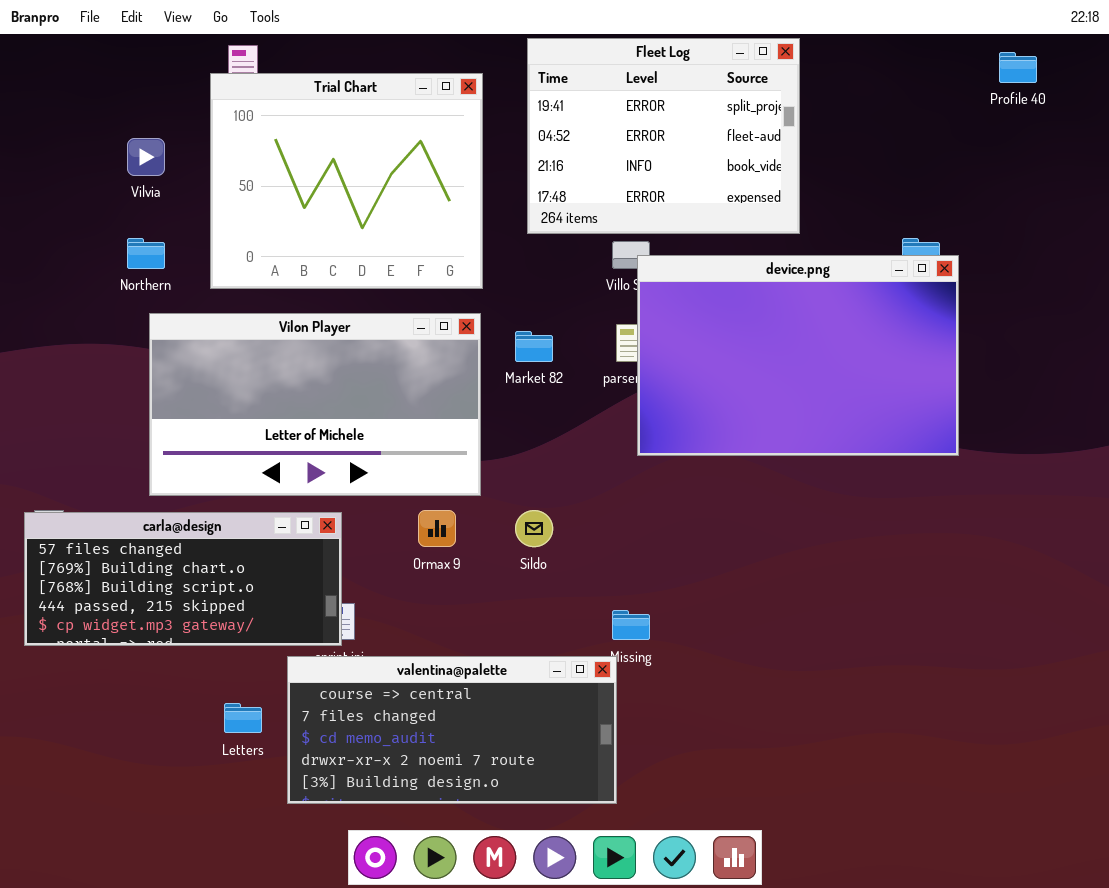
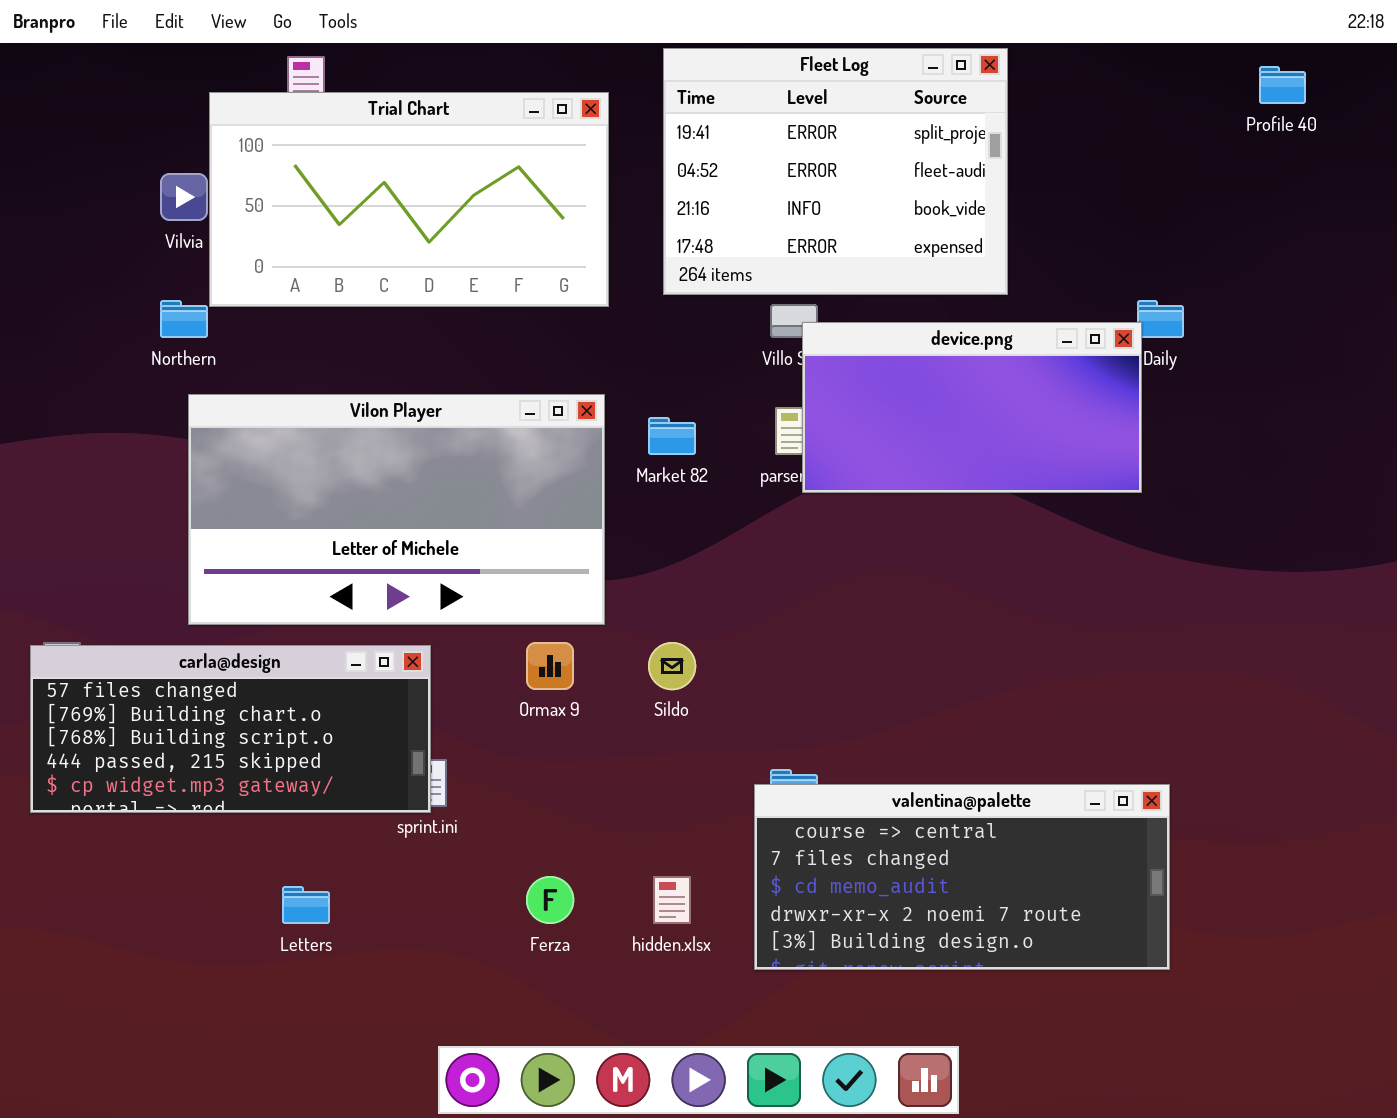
Trial Chart: [210,73,483,289] -> [209,92,609,307], resized
device.png: [637,255,959,456] -> [802,322,1142,493], resized
valentina@palette: [287,656,617,804] -> [754,784,1170,970], moved

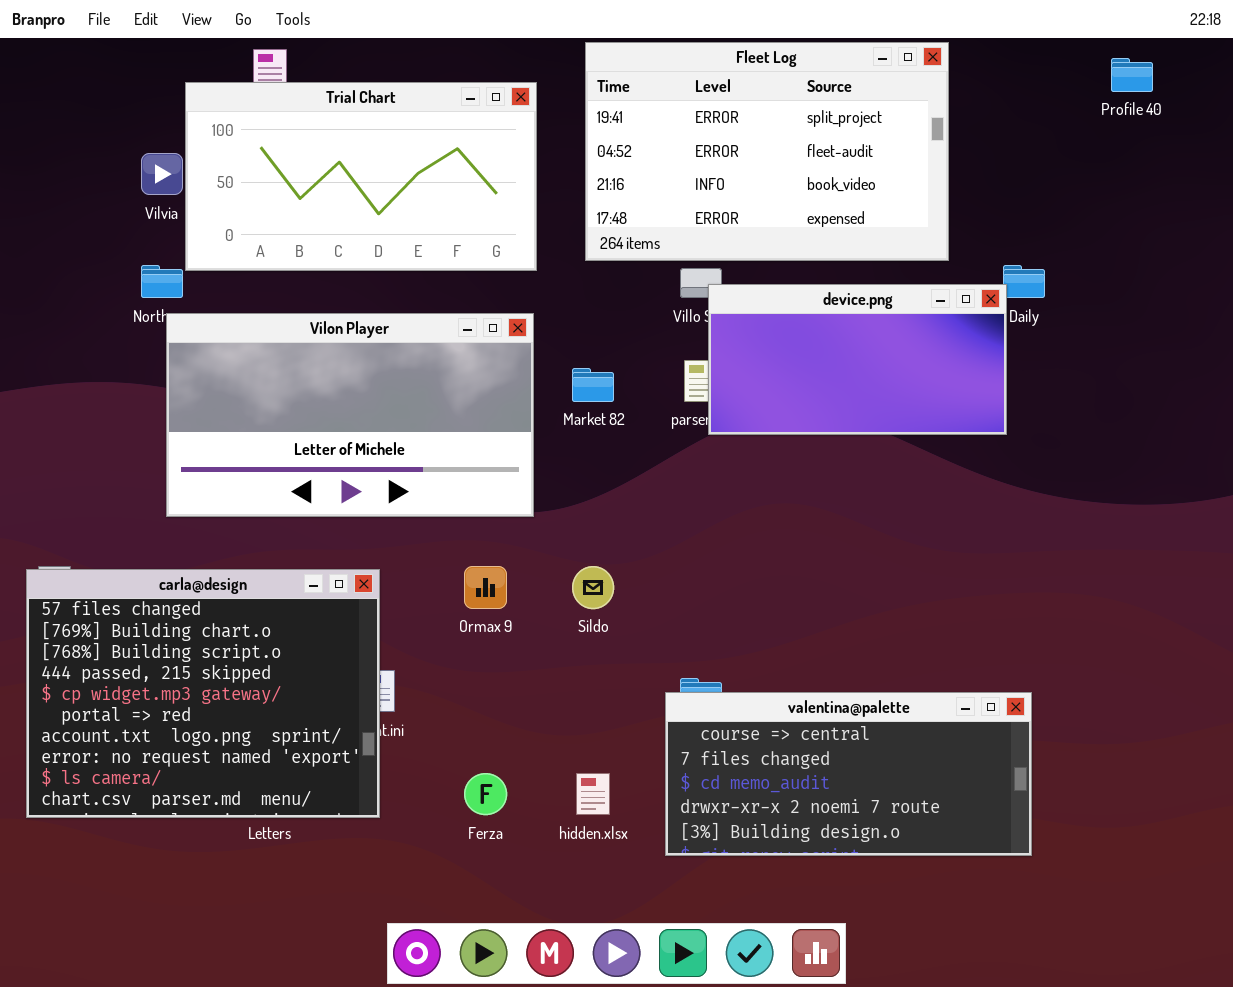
Fleet Log: [663,48,1008,295] -> [585,42,949,261], resized
Vilon Player: [188,394,605,625] -> [166,313,534,517], moved
carla@design: [30,645,431,813] -> [26,569,380,818], resized

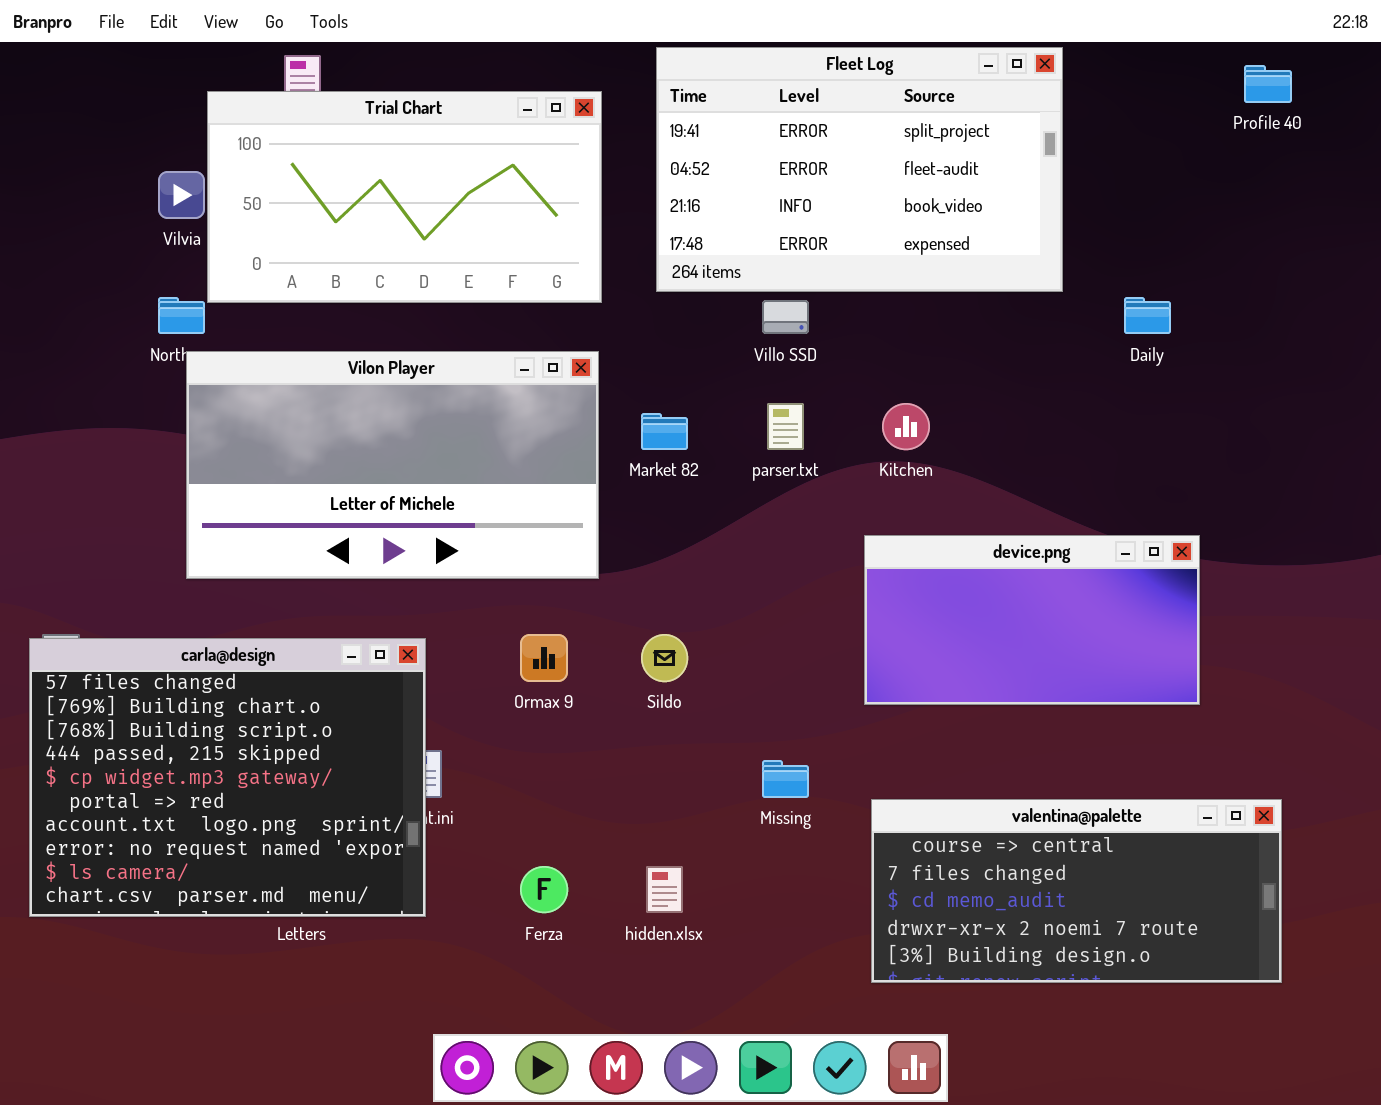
device.png: [708,284,1007,435] -> [864,535,1200,705], moved
valentina@palette: [665,692,1032,856] -> [871,799,1282,983], moved

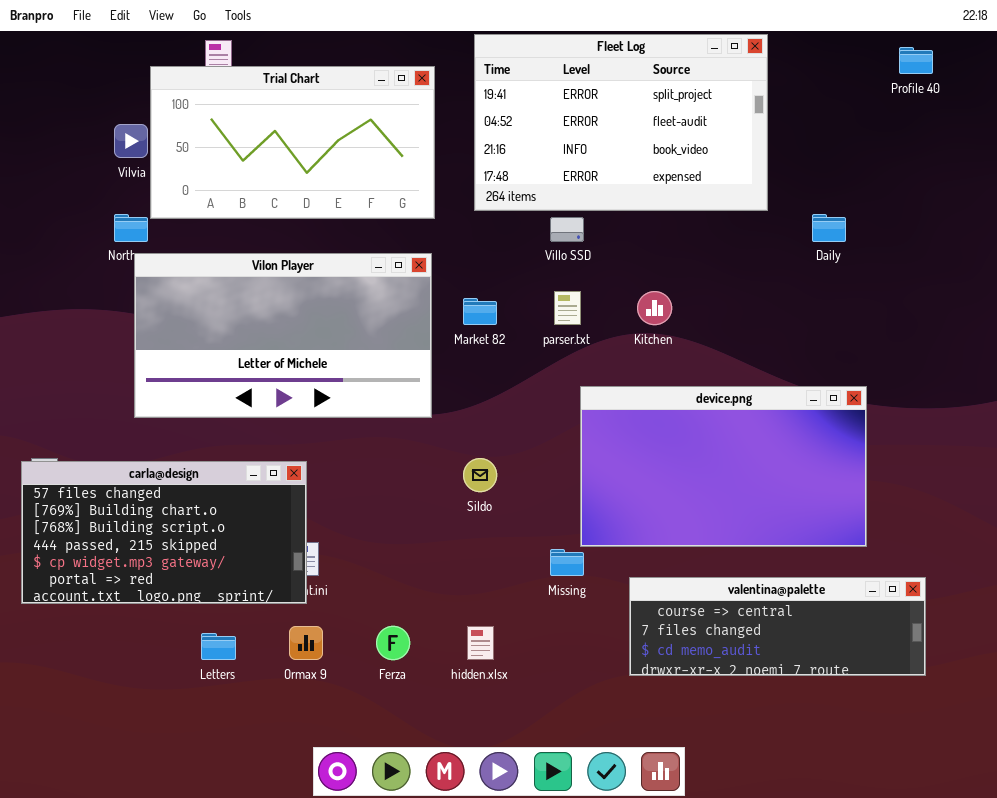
device.png: [864,535,1200,705] -> [580,386,867,547], resized
Ormax 9: [520,634,568,682] -> [289,626,323,660], moved
carla@design: [29,638,426,917] -> [21,461,307,604], resized
valentina@palette: [871,799,1282,983] -> [629,577,926,676], resized

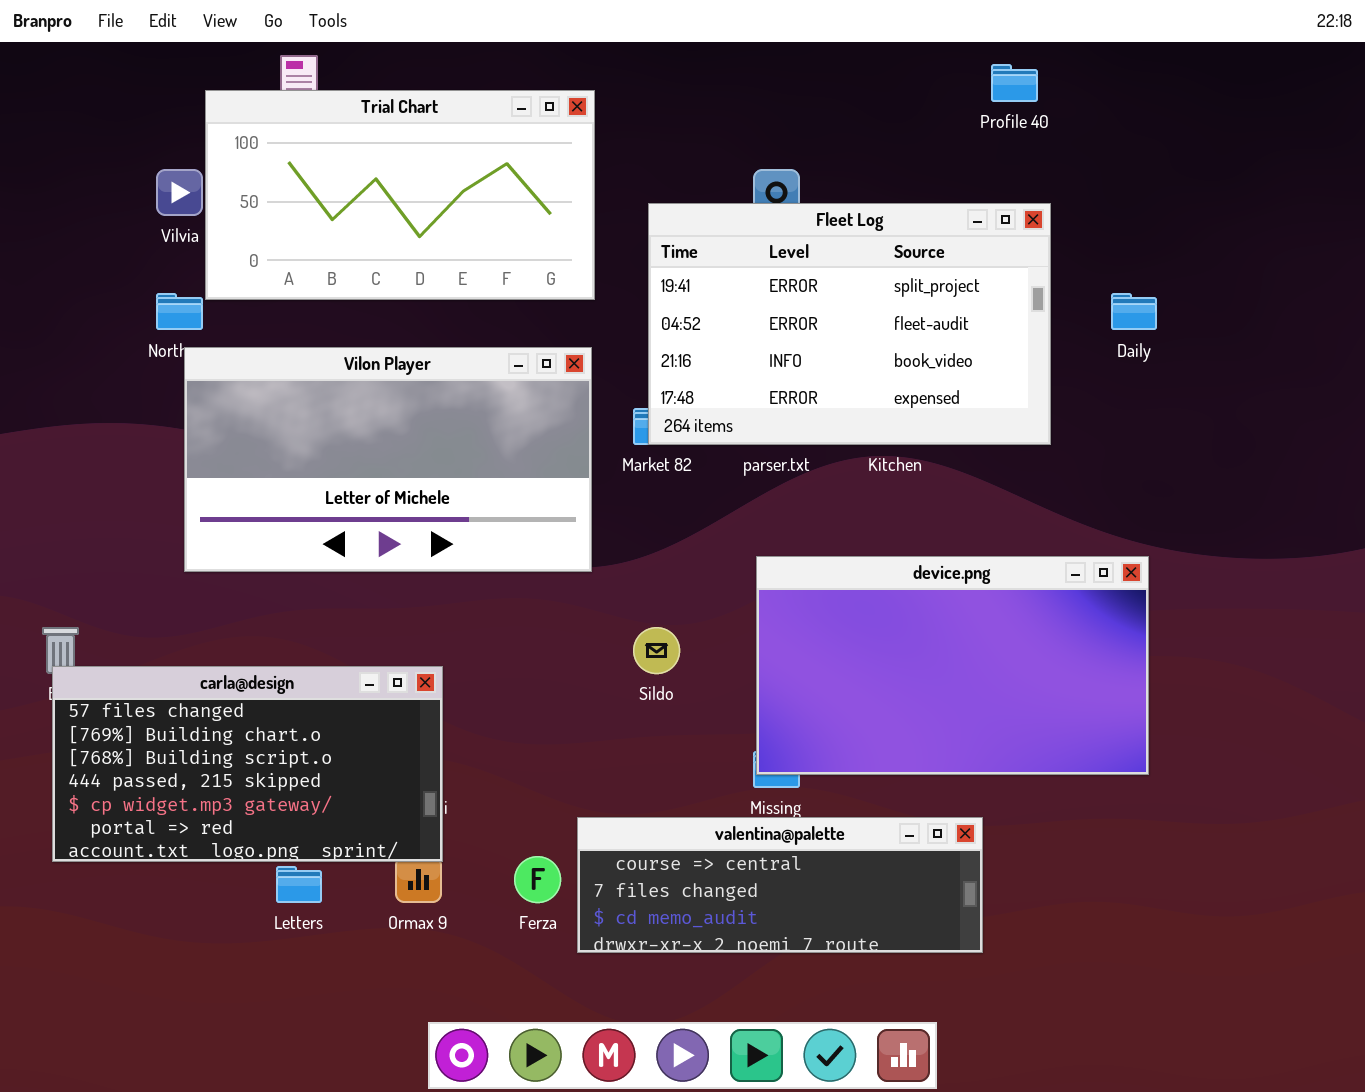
Fleet Log: [474,34,768,211] -> [648,203,1051,445], moved
Profile 40: [899,47,933,74] -> [991,64,1038,102], moved
device.png: [580,386,867,547] -> [756,556,1149,775], moved
carla@design: [21,461,307,604] -> [52,666,443,862], moved
valentina@palette: [629,577,926,676] -> [577,817,983,953], moved

